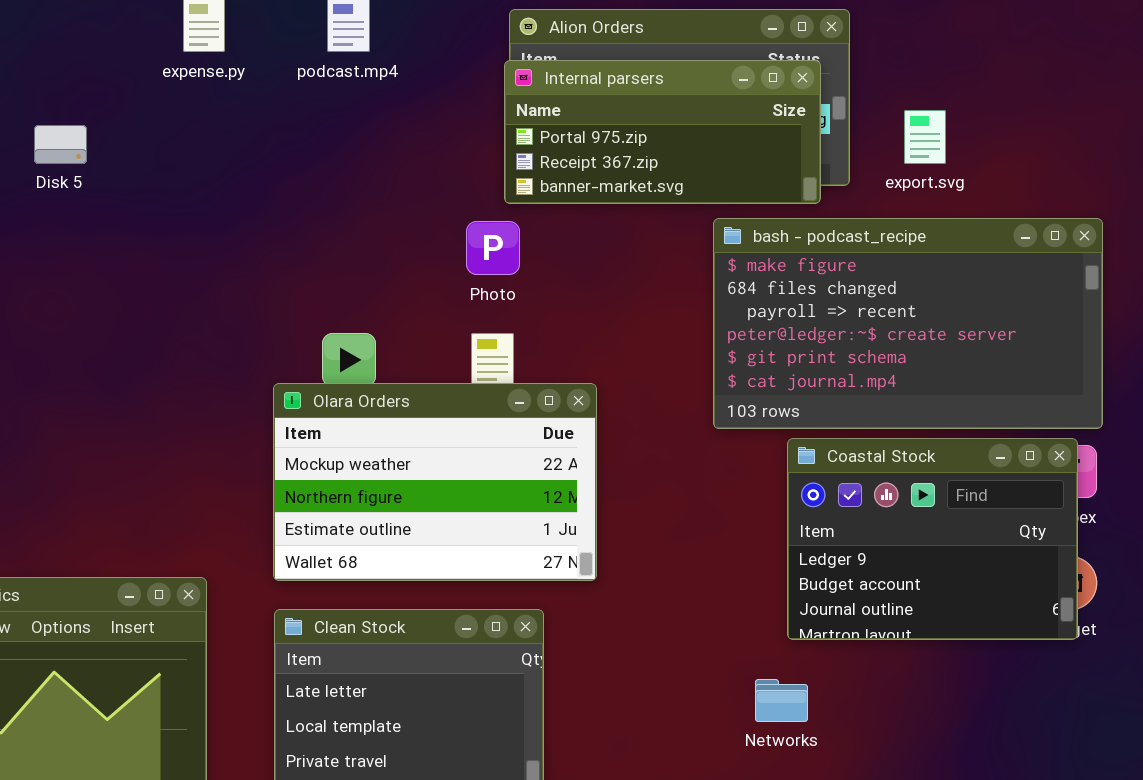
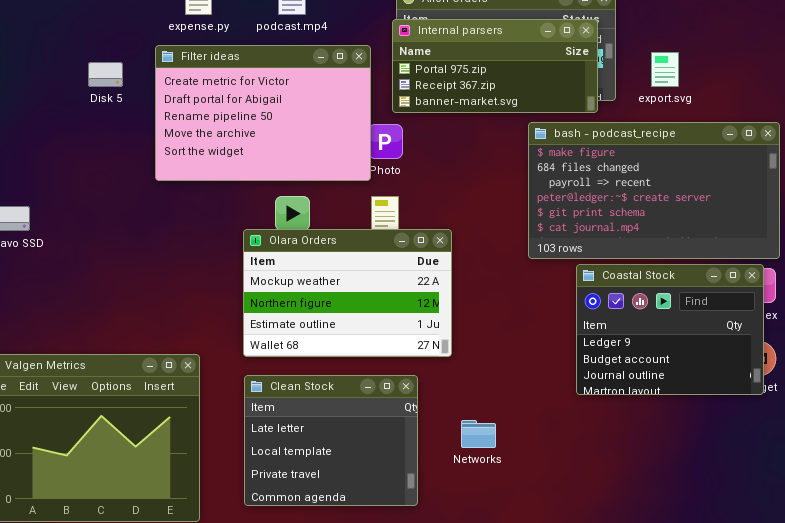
Filter ideas: none -> [155,45,371,181], opened
Networks: [755,679,808,722] -> [461,420,496,448], moved

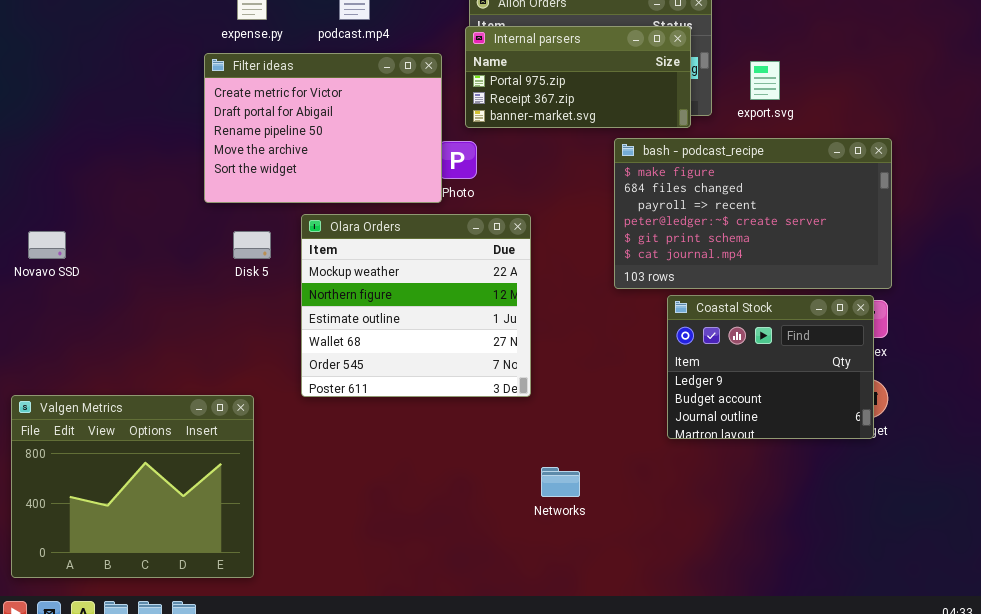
Disk 5: [88,62,123,87] -> [233,231,271,259], moved
Olara Orders: [243,229,452,357] -> [301,214,531,397], resized
Clean Stock: [244,375,418,506] -> none, closed

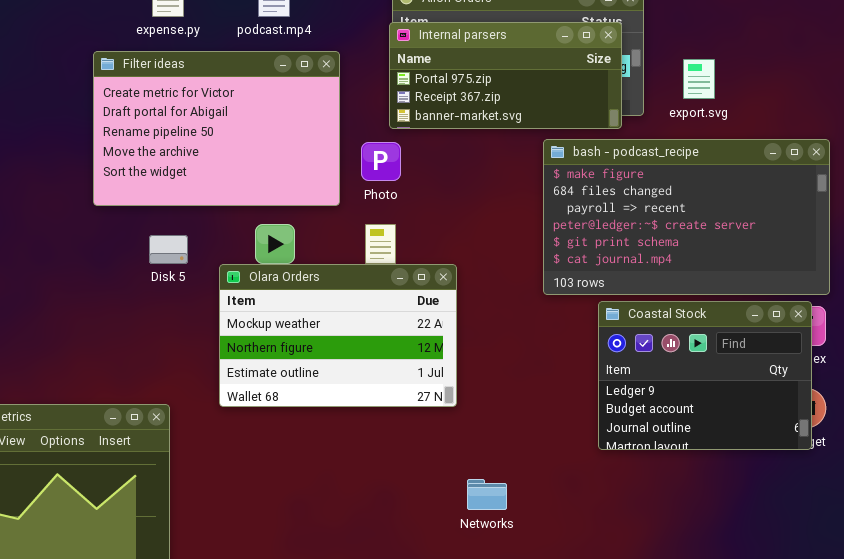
Filter ideas: [204,53,442,203] -> [93,51,340,206], moved
Olara Orders: [301,214,531,397] -> [219,264,457,407], resized

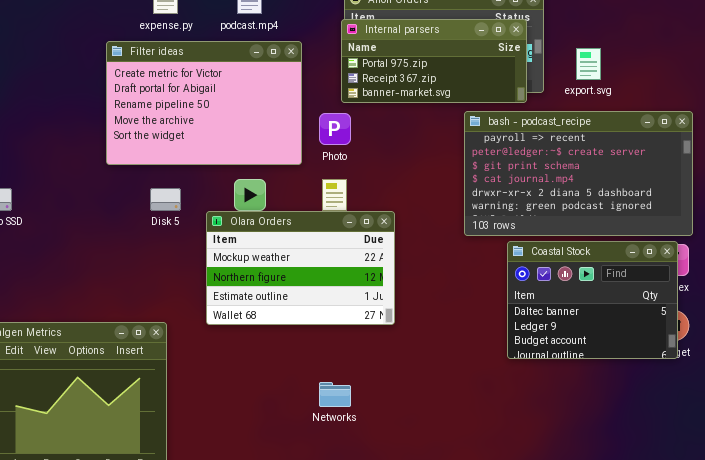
bash - podcast_recipe: [543,139,830,295] -> [464,111,693,236], scrolled down 2 rows
Coastal Stock: [598,301,812,450] -> [507,241,678,359], scrolled up 1 row
Networks: [467,479,507,510] -> [319,382,351,407], moved

